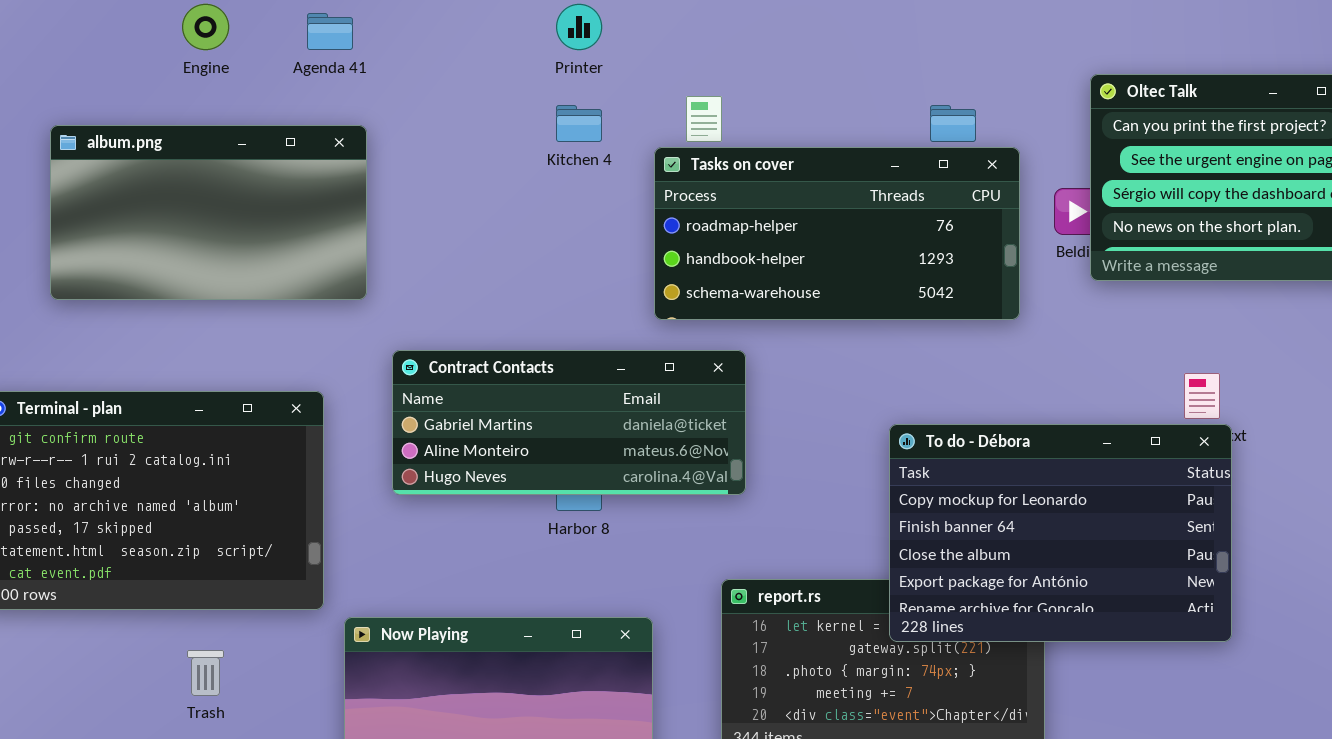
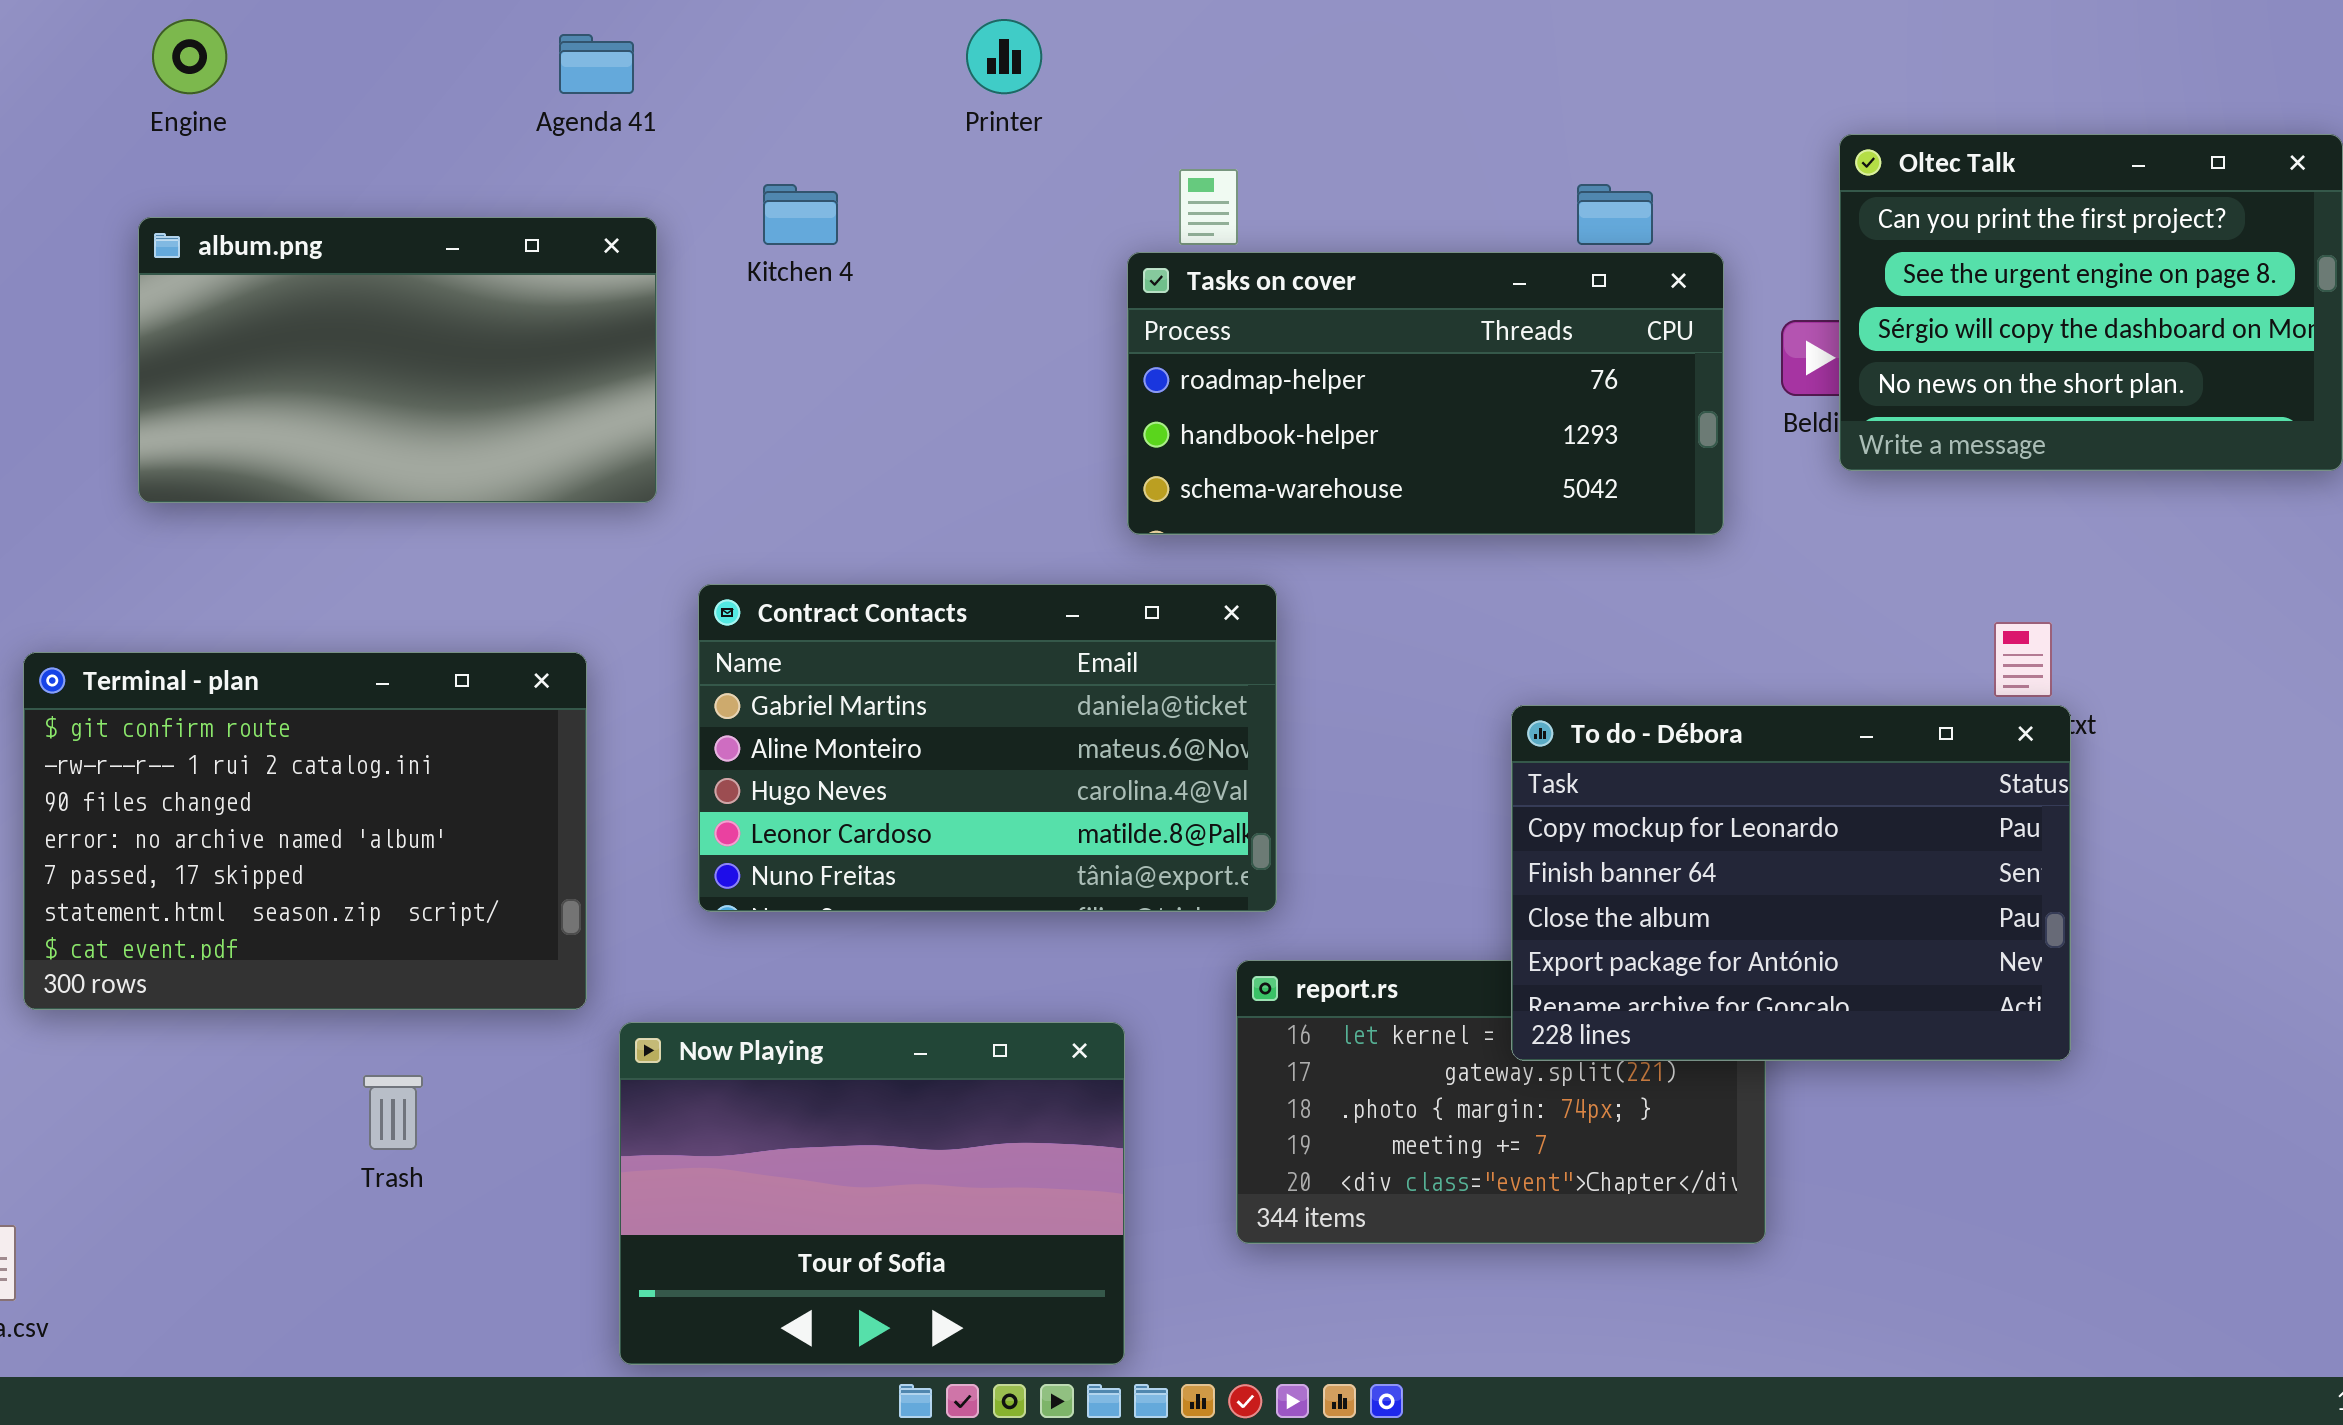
Engine: [182,4,229,50] -> [152,19,227,94], moved
Kitchen 4: [556,105,602,142] -> [763,184,838,245], moved
Contract Contacts: [392,350,746,495] -> [698,584,1277,912], resized

